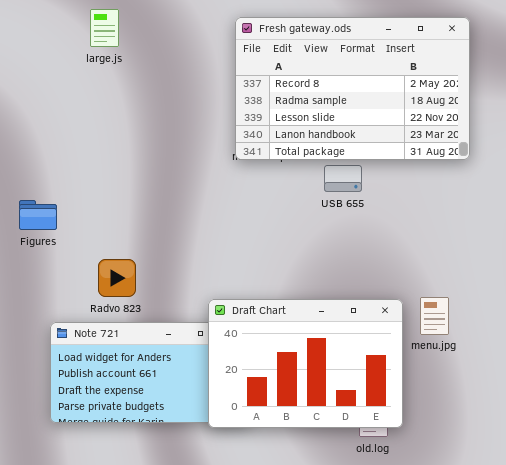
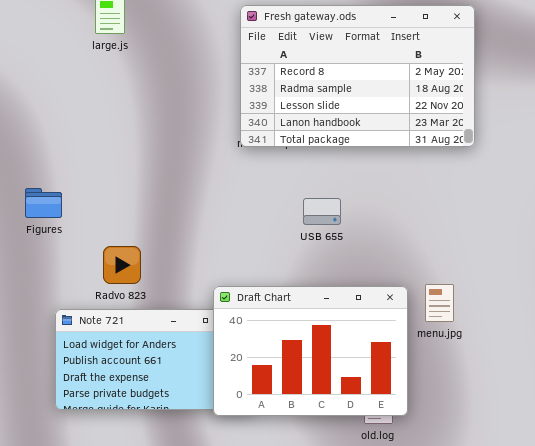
USB 655: [324,165,362,192] -> [303,198,341,225], moved

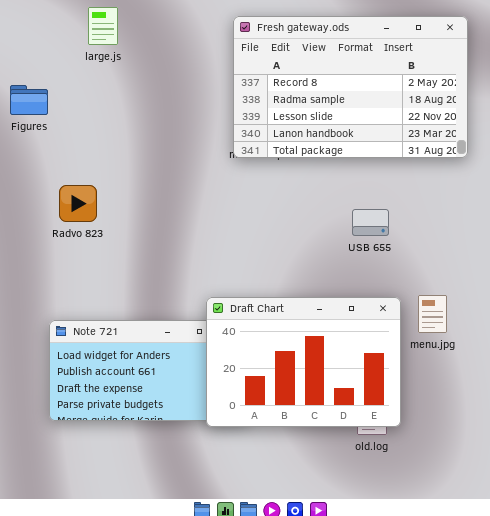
Figures: [25,188,62,218] -> [10,85,48,115], moved
USB 655: [303,198,341,225] -> [352,209,389,236], moved
Radvo 823: [103,246,141,284] -> [59,185,97,222], moved

